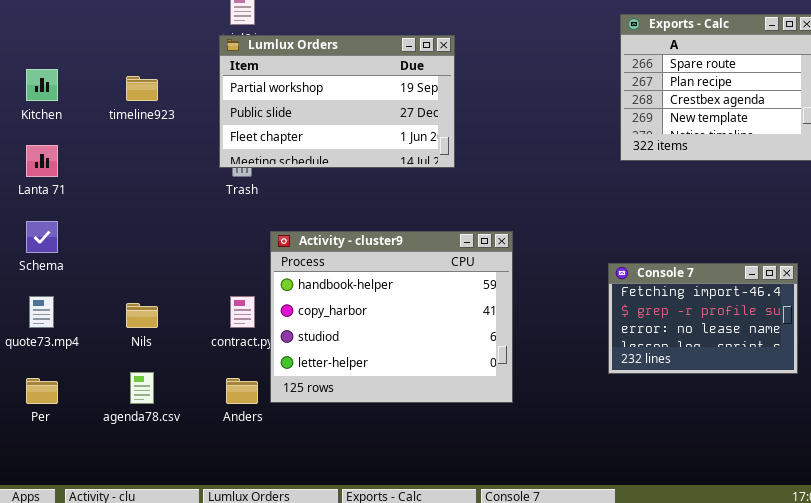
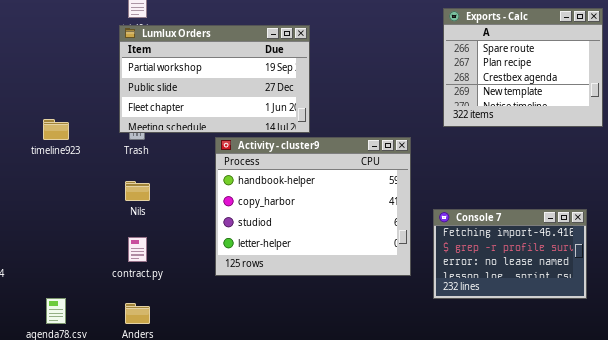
timeline923: [126,76,158,101] -> [43,119,69,140], moved
Activity - cluster9: [270,231,513,403] -> [215,137,411,276], moved
Nils: [126,303,158,328] -> [125,181,150,201], moved

